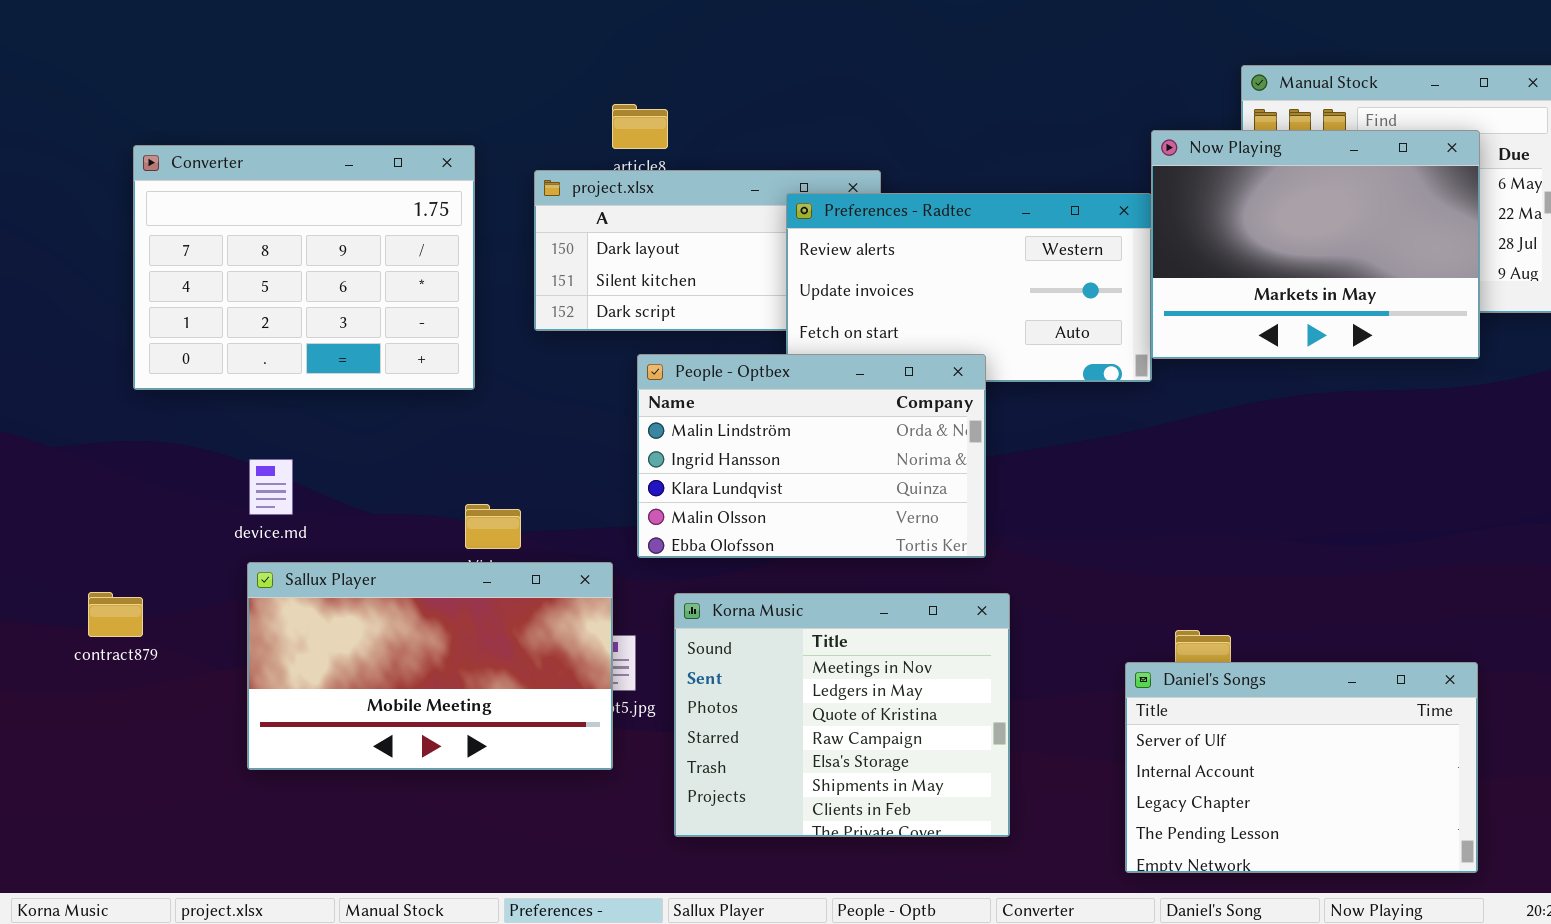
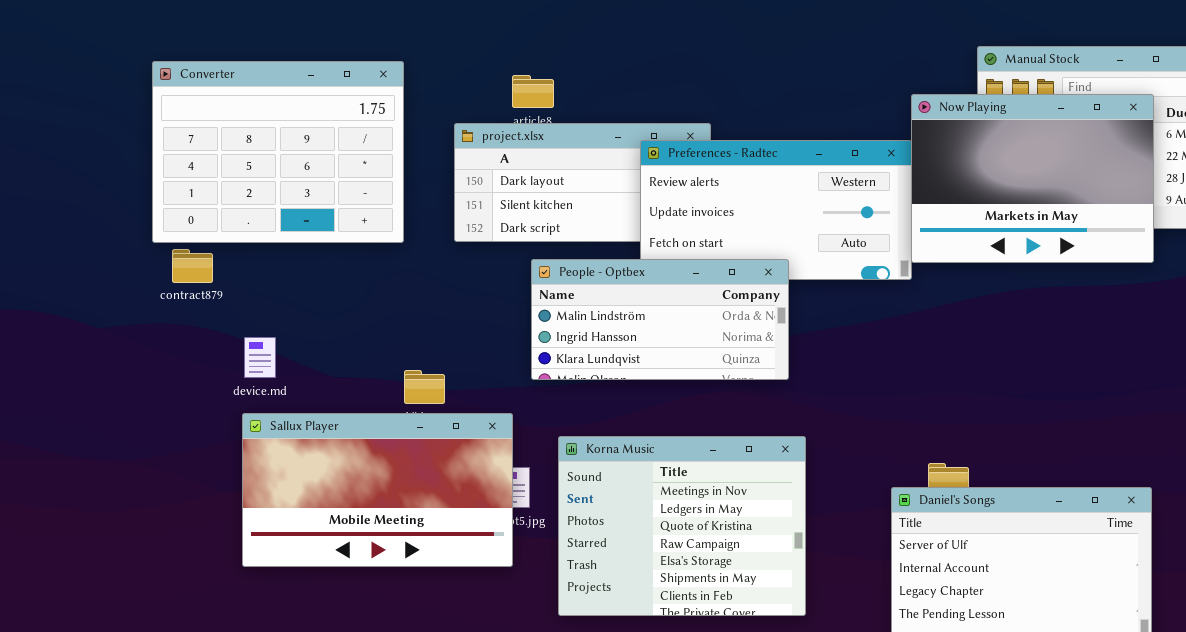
Converter: [133,145,475,390] -> [152,61,404,243], moved
People - Optbex: [637,354,986,558] -> [531,259,789,380], resized
contract879: [88,592,143,637] -> [172,249,213,283], moved

